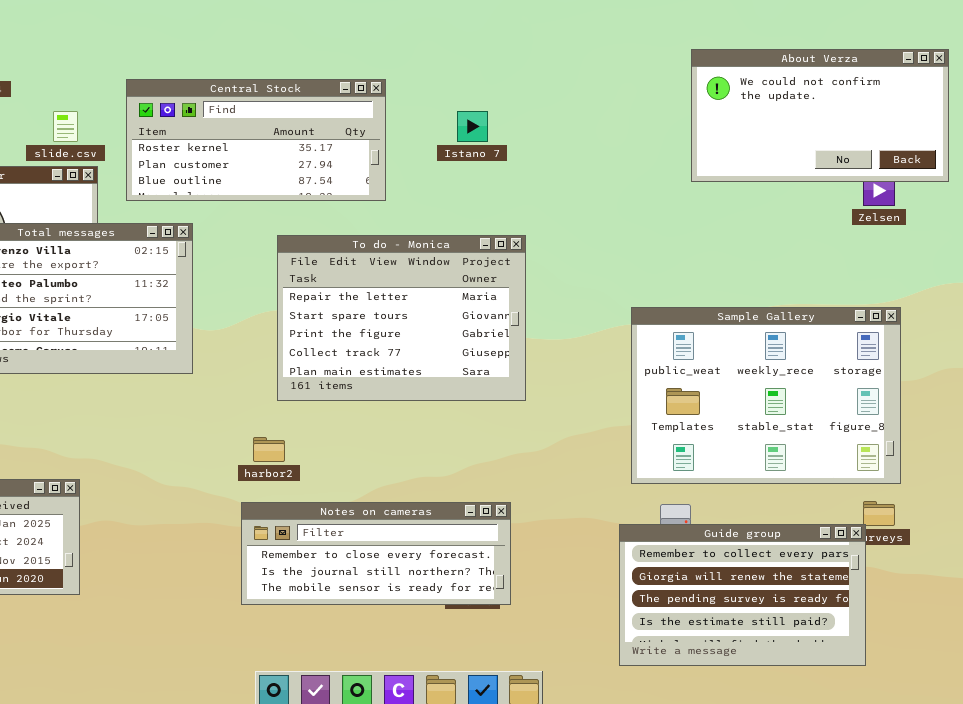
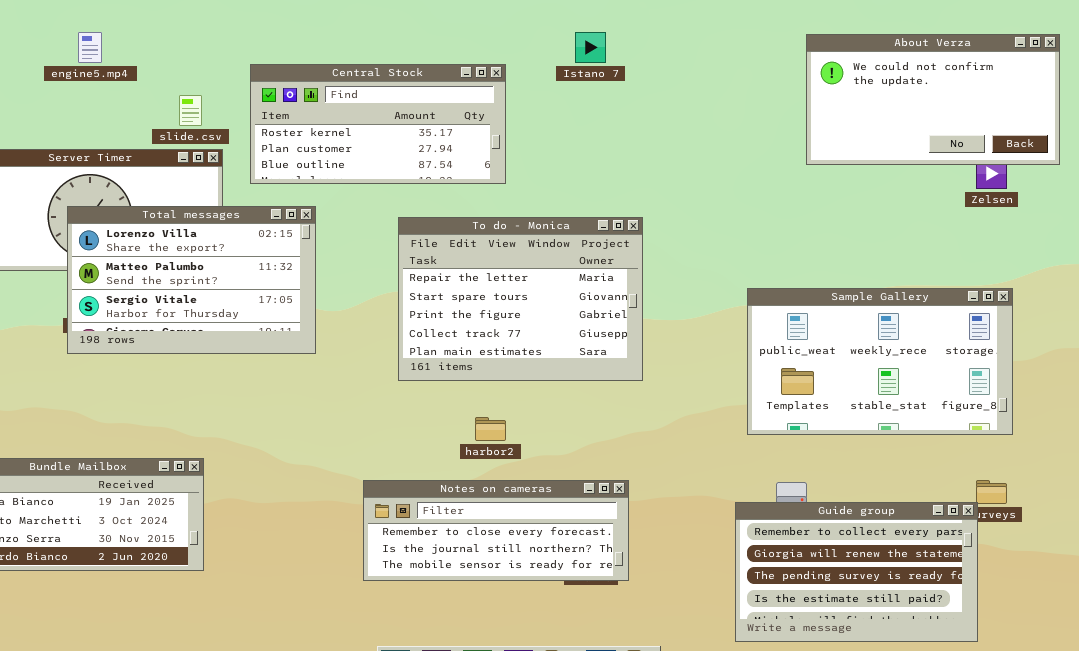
Istano 7: [457,111,488,142] -> [575,32,606,63], moved
Sample Gallery: [631,307,901,484] -> [747,288,1013,435], resized
harbor2: [253,437,285,462] -> [475,417,506,441], moved

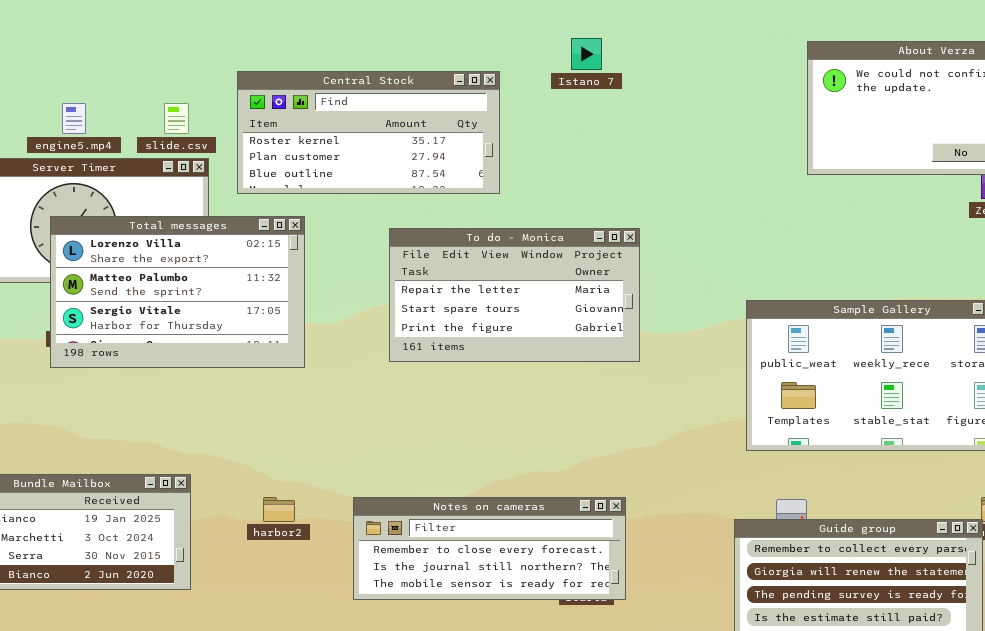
engine5.mp4: [78,32,102,63] -> [62,103,86,134], moved
To do - Monica: [398,217,643,381] -> [389,228,640,362], resized
harbor2: [475,417,506,441] -> [263,497,295,522], moved

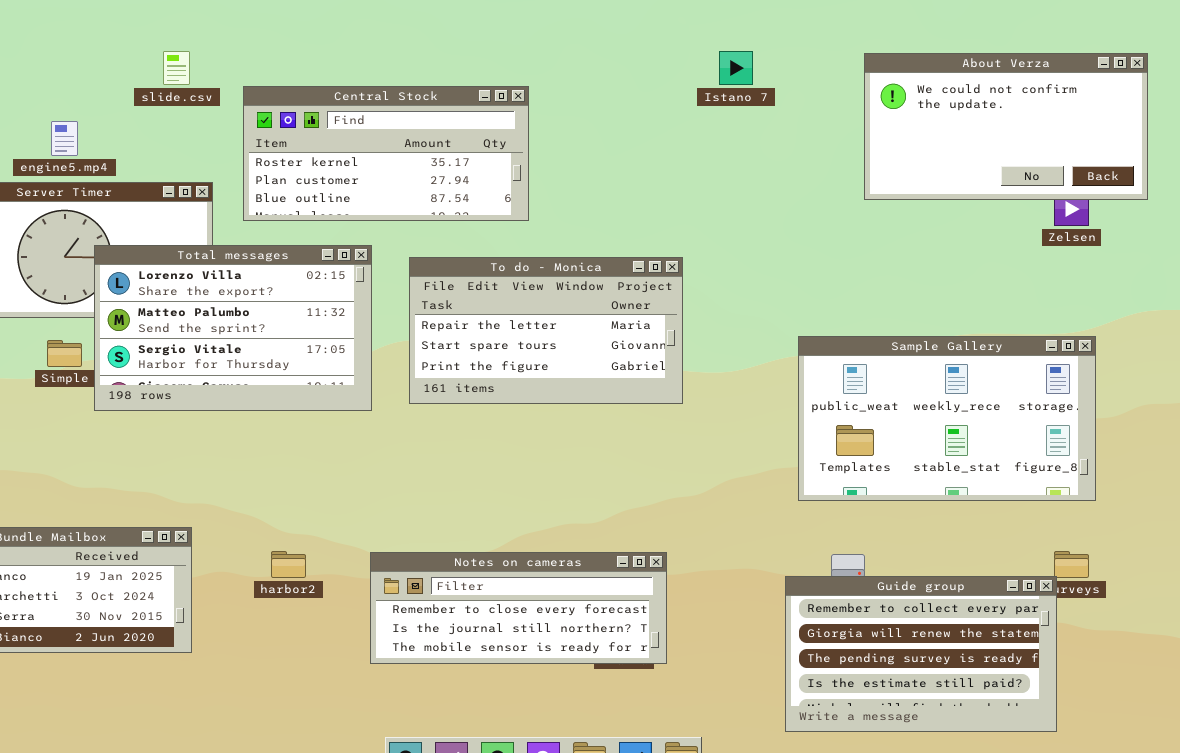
Istano 7: [571,38,602,70] -> [719,51,753,85], moved
slide.csv: [164,103,189,134] -> [163,51,190,85], moved
Total messages: [50,216,305,368] -> [94,245,372,411], moved

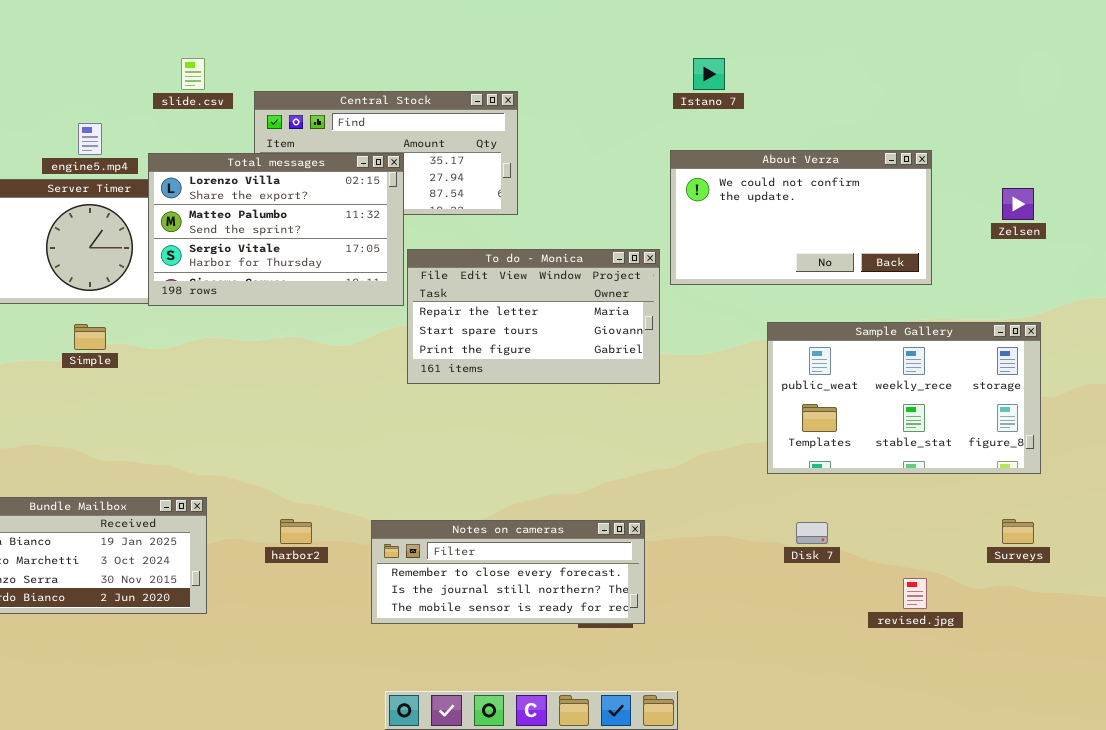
About Verza: [864,53,1148,200] -> [670,150,932,285], moved
Total messages: [94,245,372,411] -> [148,153,404,306], moved
Guide group: [785,576,1057,732] -> none, closed

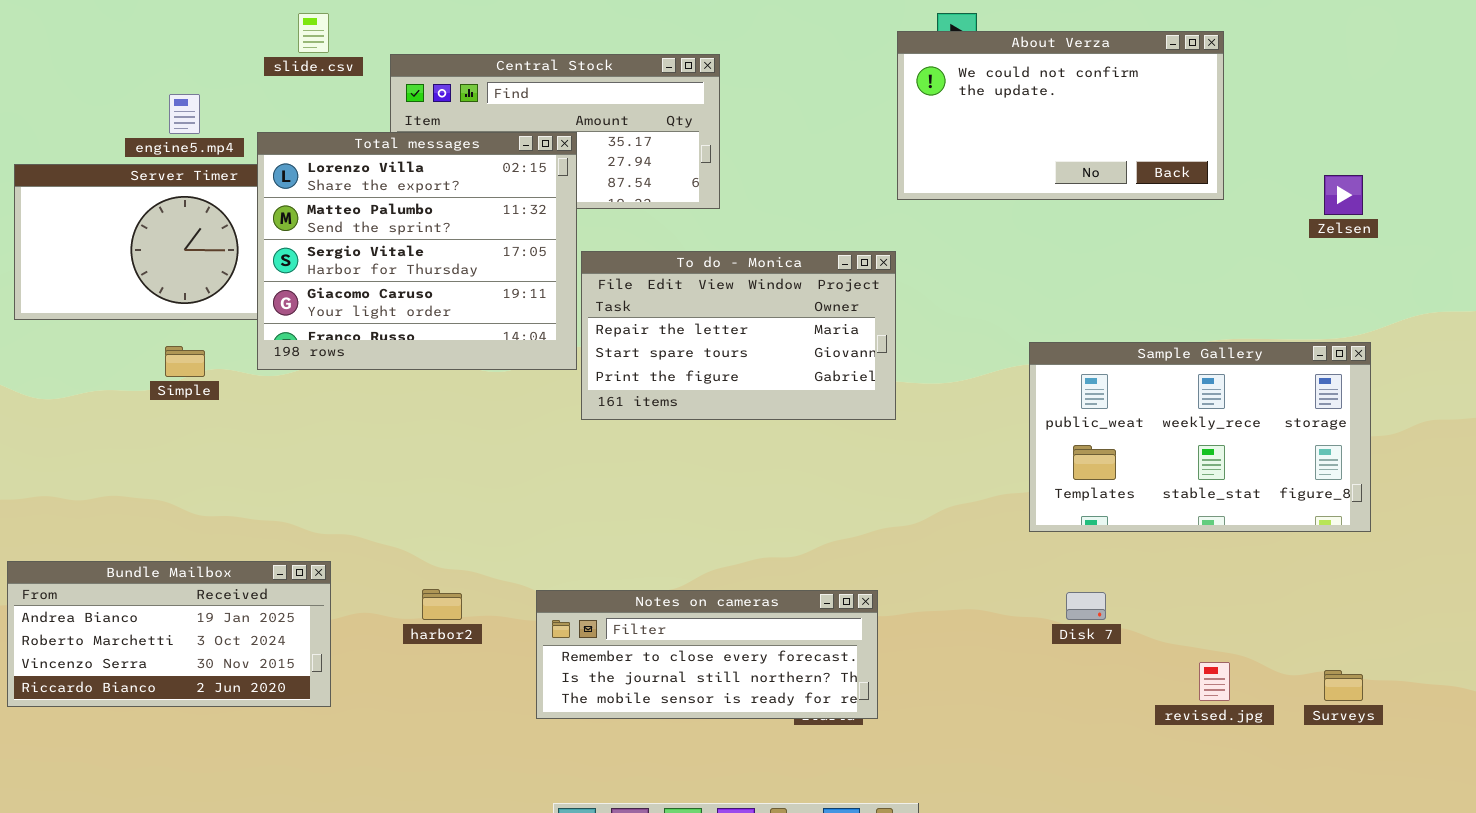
About Verza: [670,150,932,285] -> [897,31,1224,200], moved
Total messages: [148,153,404,306] -> [257,132,577,370], resized
Surveys: [1002,519,1034,544] -> [1324,670,1363,701], moved

